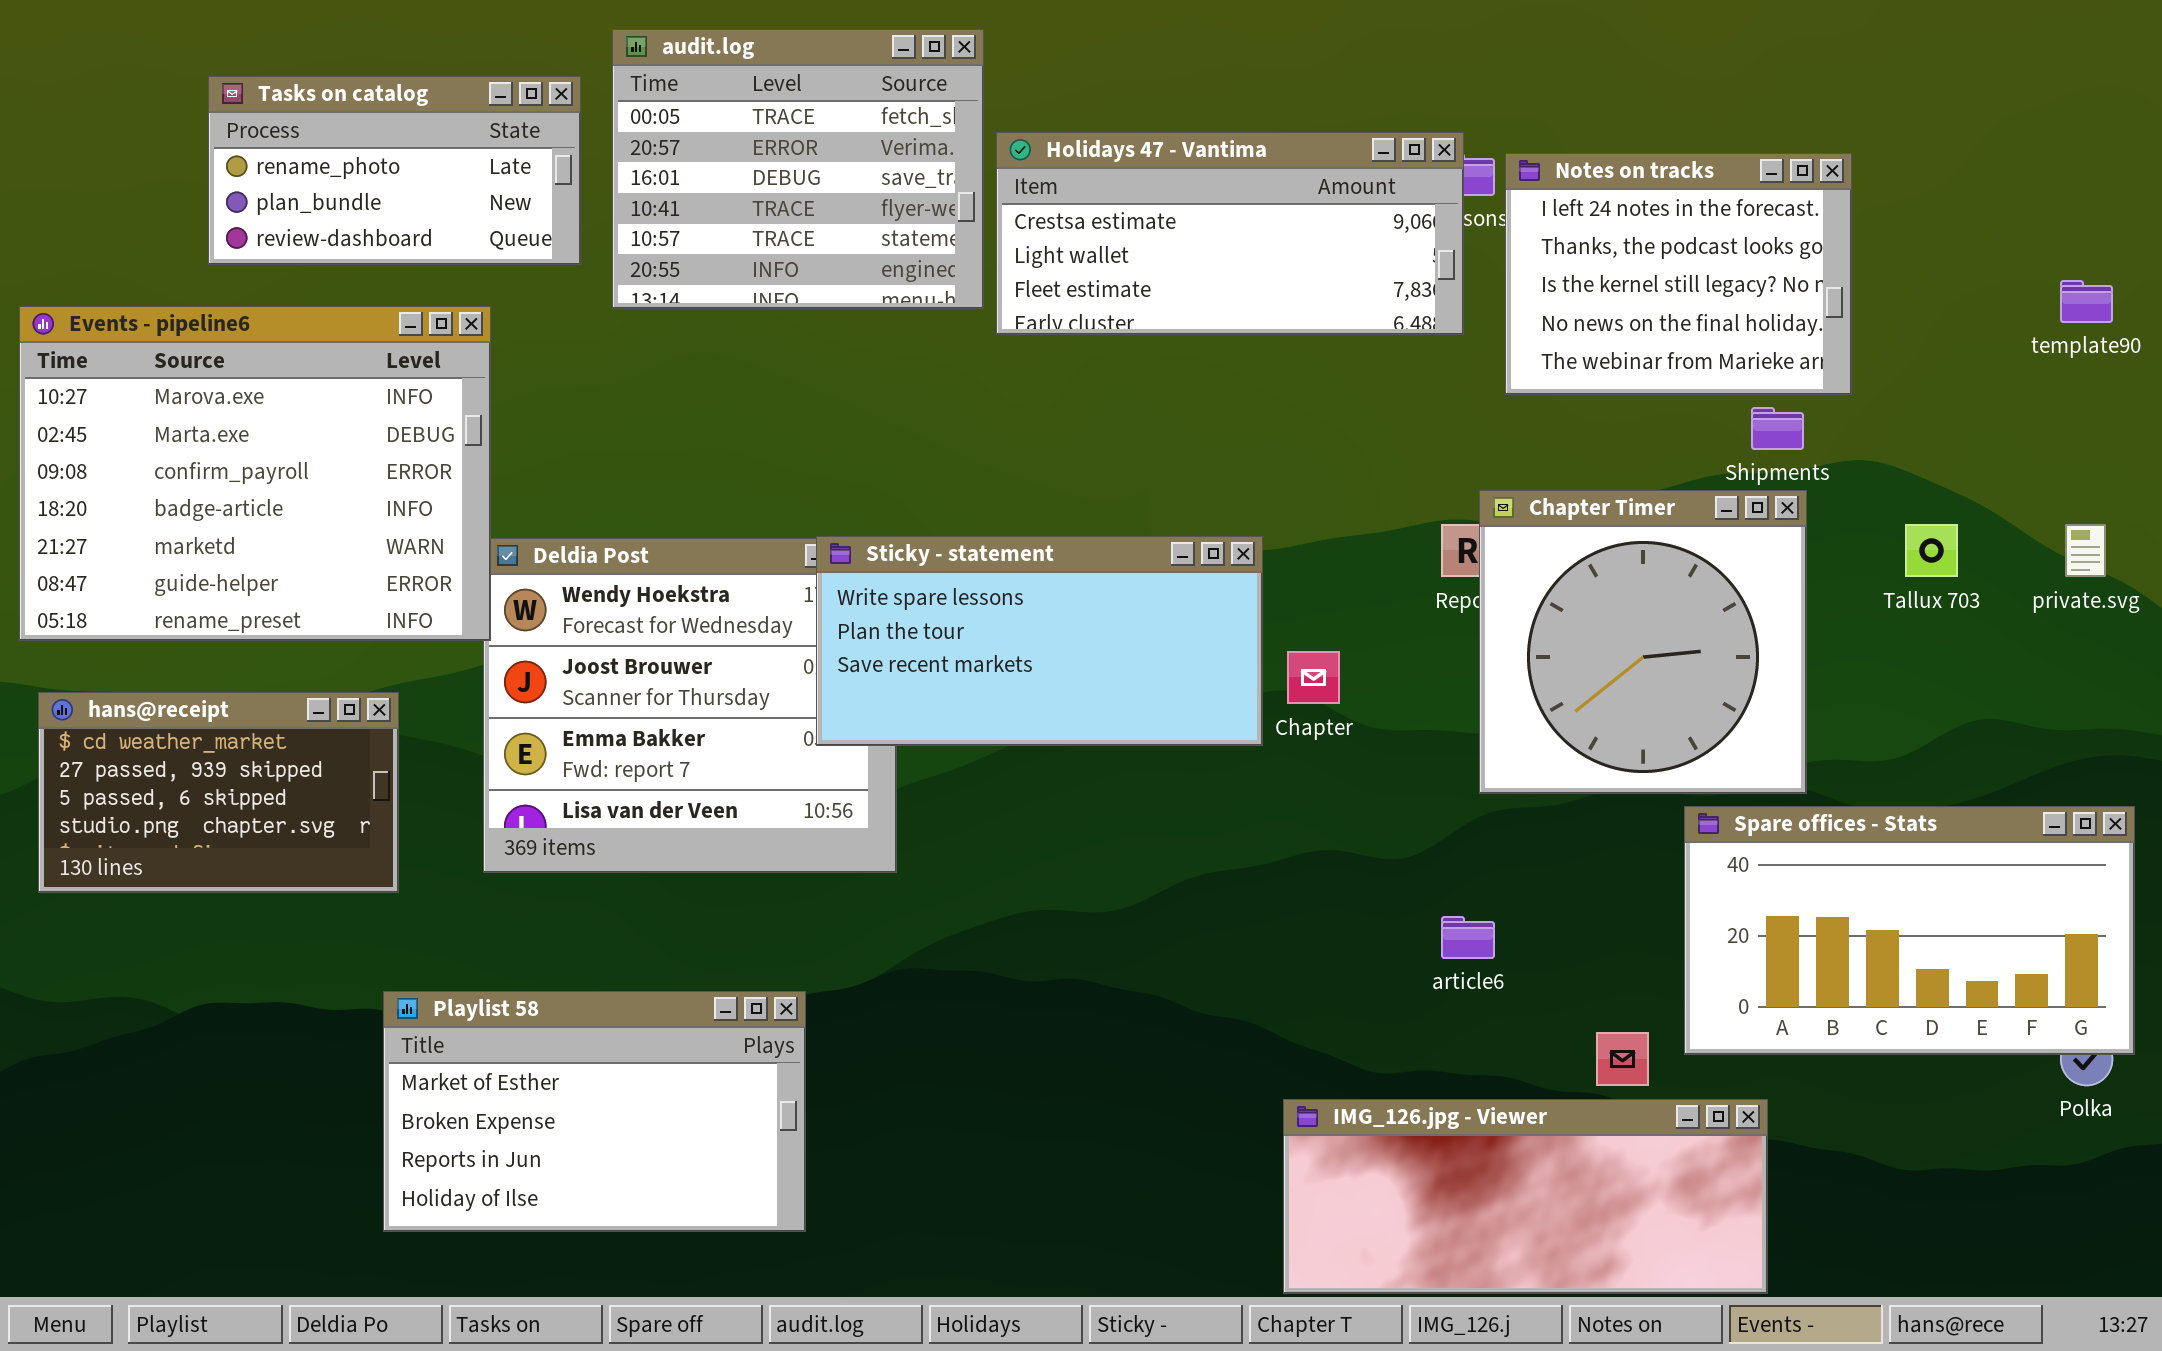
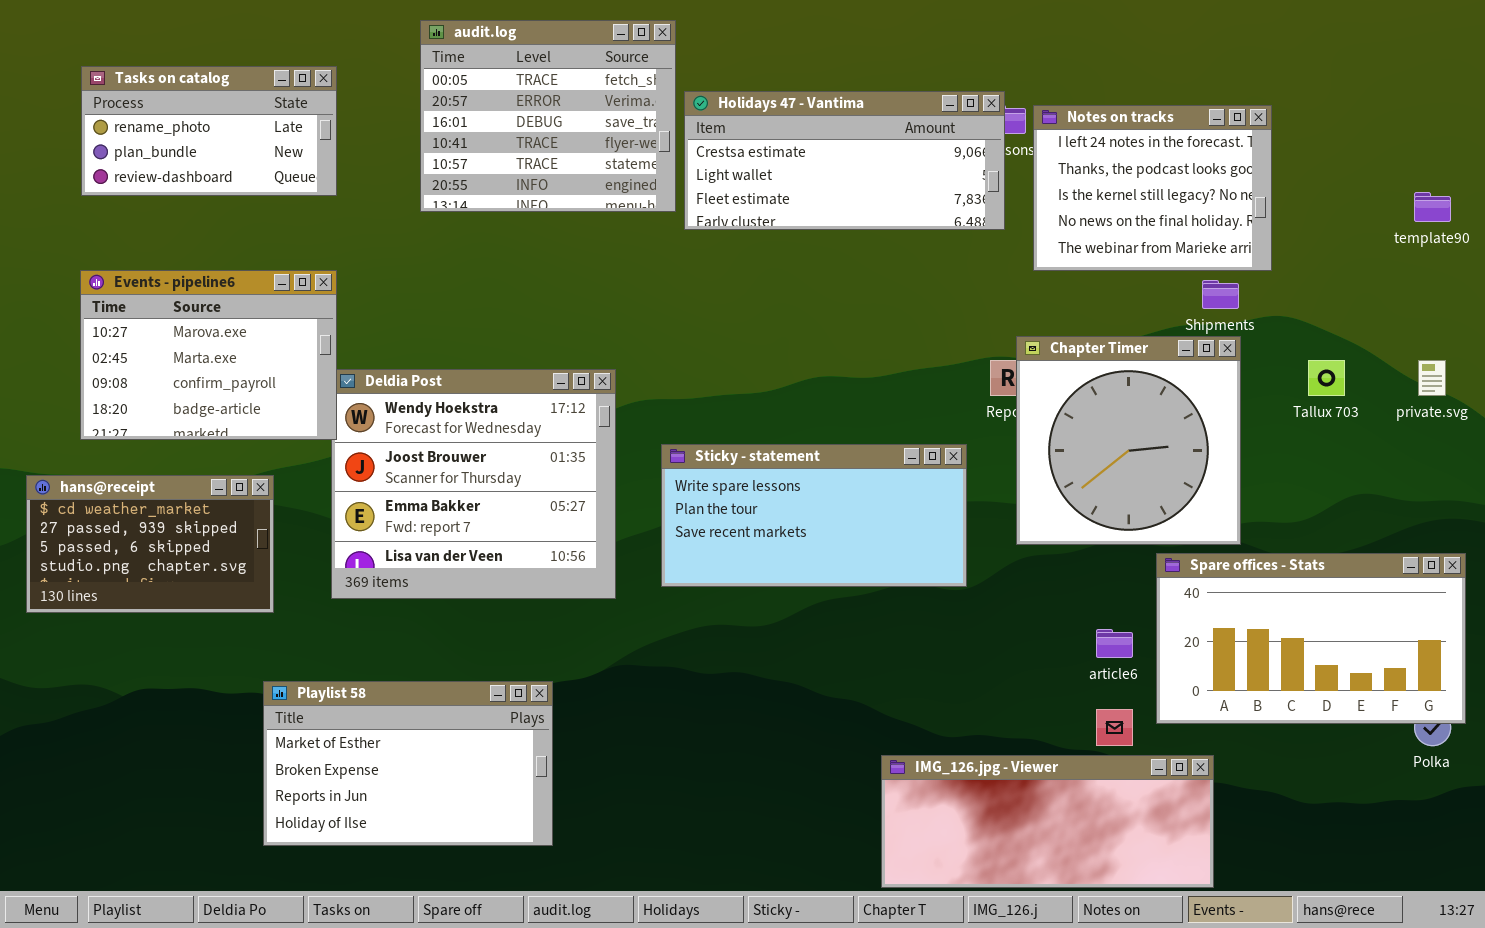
Tasks on catalog: [208,76,581,265] -> [81,66,337,196], moved
Events - pipeline6: [19,306,491,641] -> [80,270,337,440], resized
Sticky - statement: [816,536,1263,746] -> [661,444,967,587], moved
article6: [1441,916,1495,959] -> [1096,629,1133,658], moved

